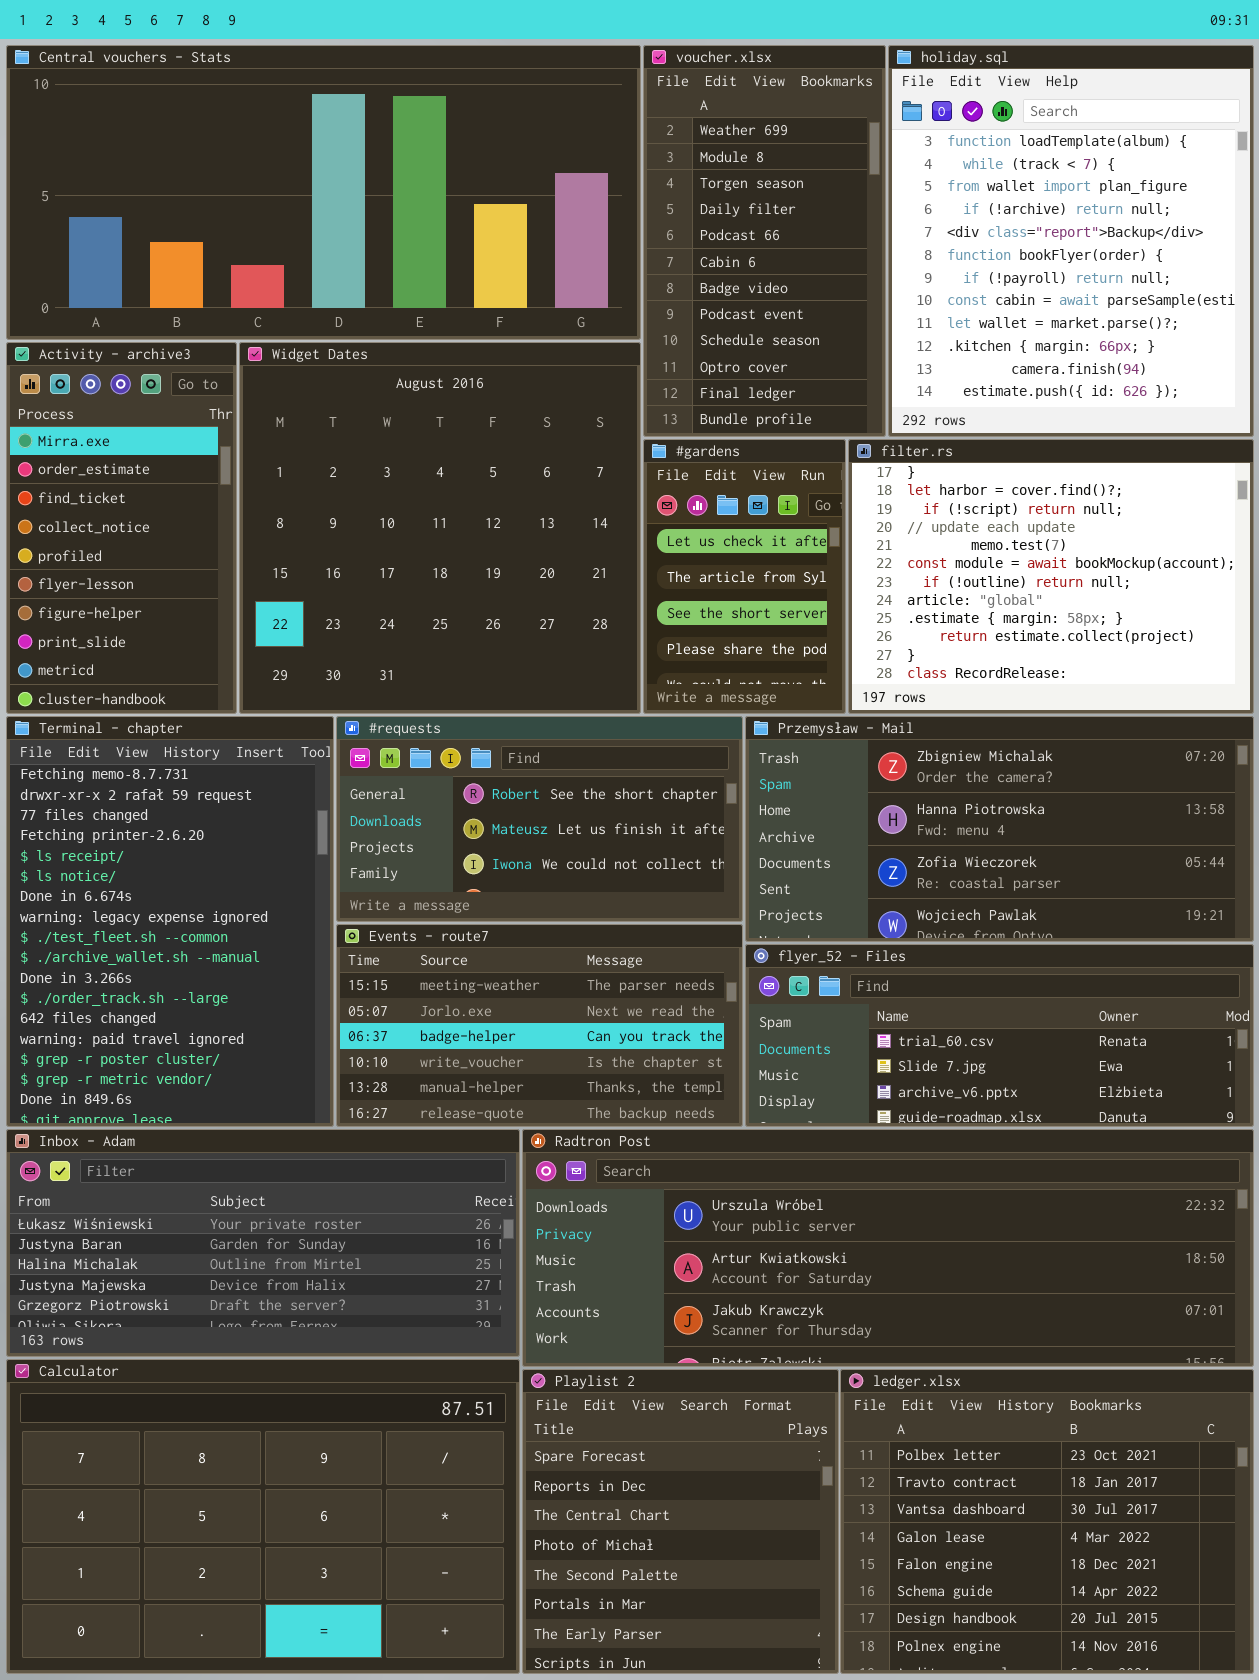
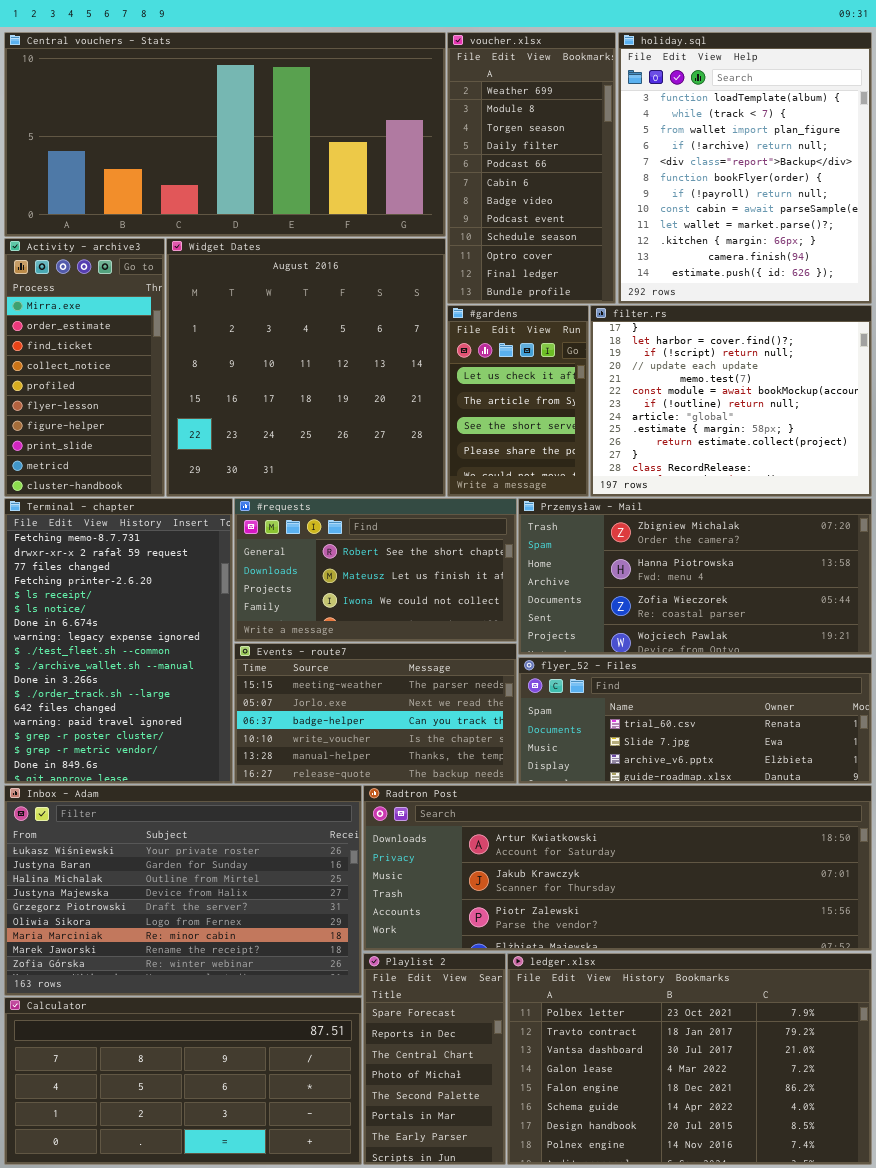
Inbox - Adam: [6,1129,520,1357] -> [4,785,362,996], resized
Radtron Post: [522,1129,1254,1367] -> [363,785,872,951], scrolled down 1 row
Calculator: [6,1359,520,1674] -> [4,997,362,1165], resized
Playlist 2: [522,1369,839,1674] -> [363,953,506,1165], resized
ledger.xlsx: [840,1369,1254,1674] -> [507,953,872,1165], resized

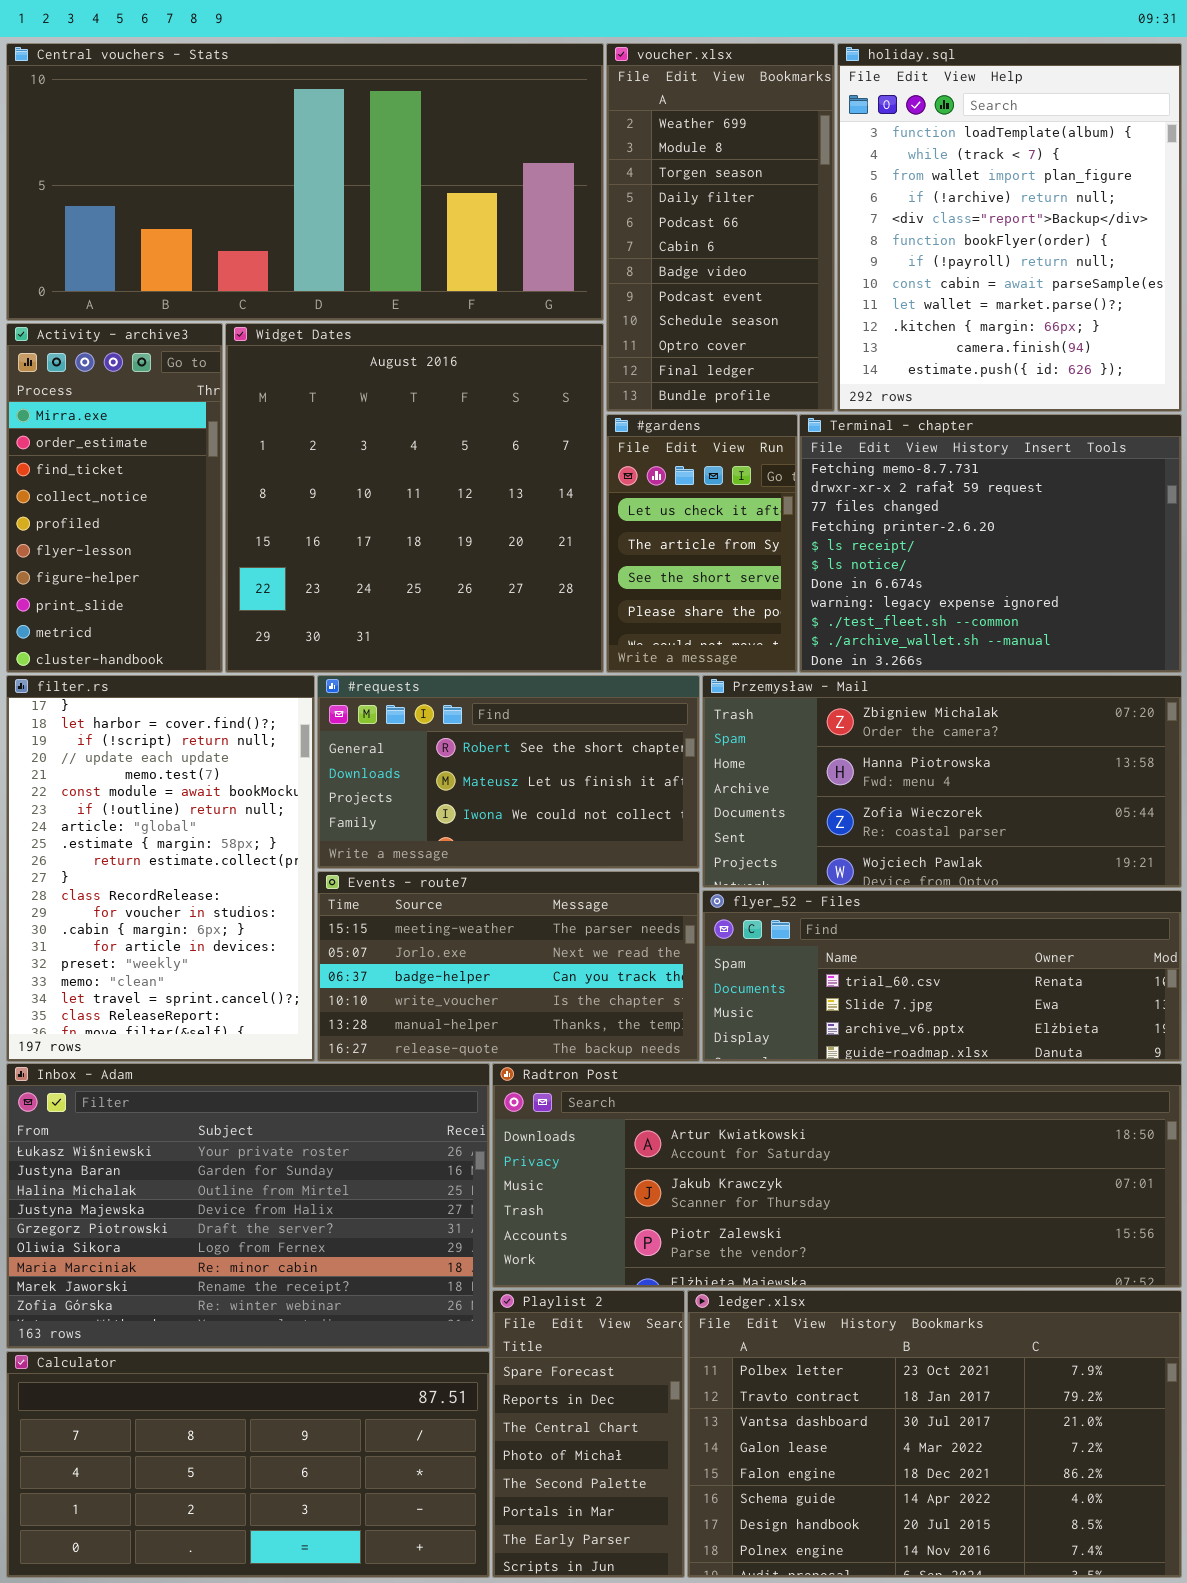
filter.rs: [590,305,872,497] -> [6,675,315,1062], moved, resized
Terminal - chapter: [4,498,233,784] -> [799,414,1182,673], moved, resized

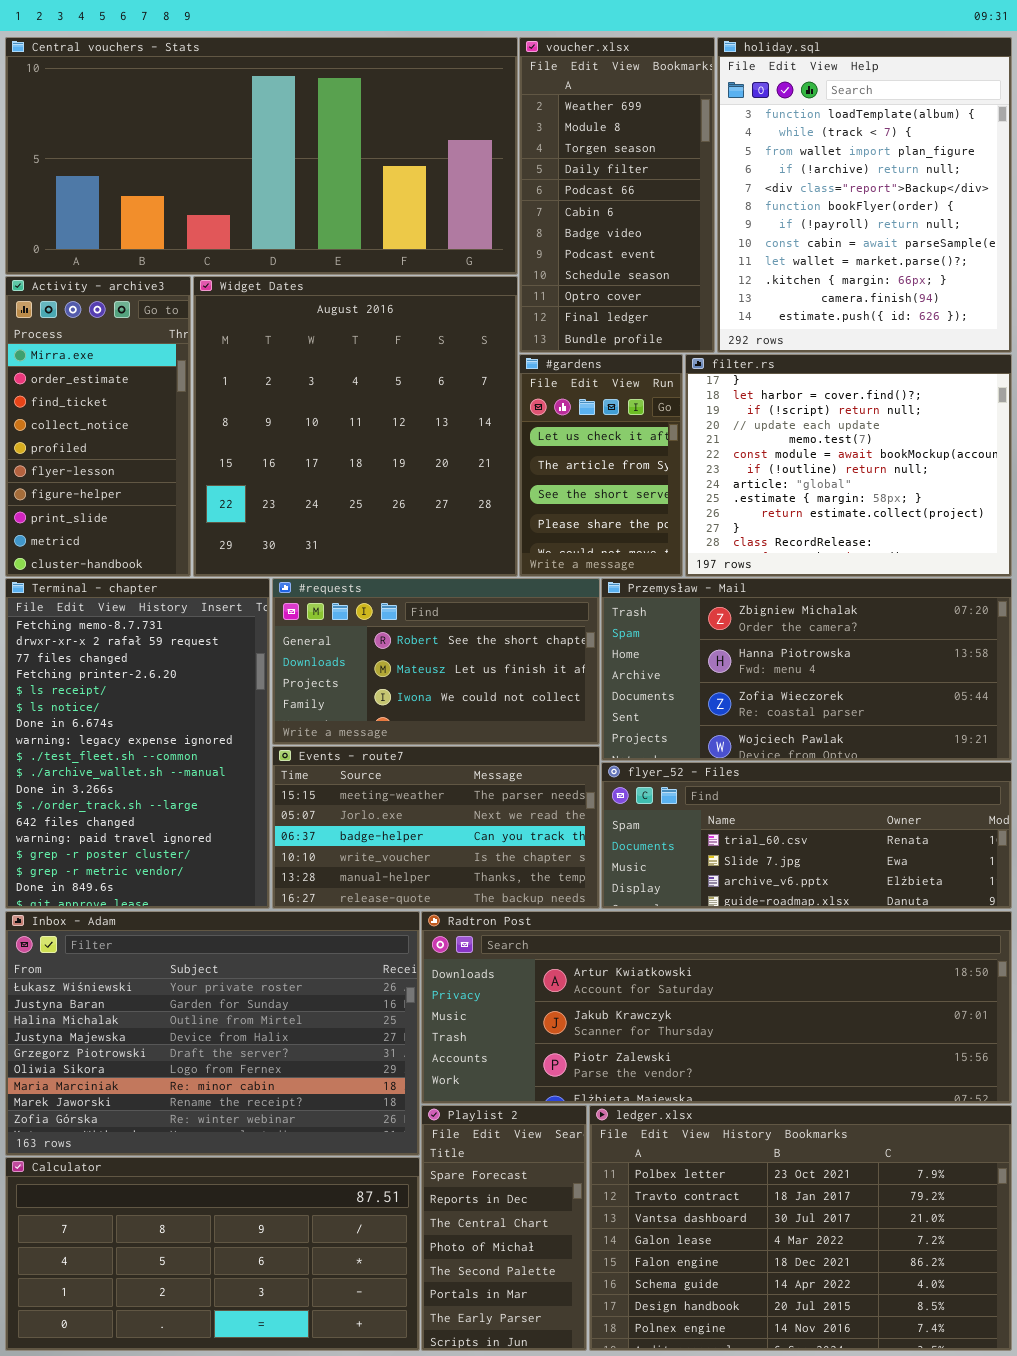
Terminal - chapter: [799,414,1182,673] -> [5,578,270,909], moved, resized
filter.rs: [6,675,315,1062] -> [685,354,1012,577], moved, resized

